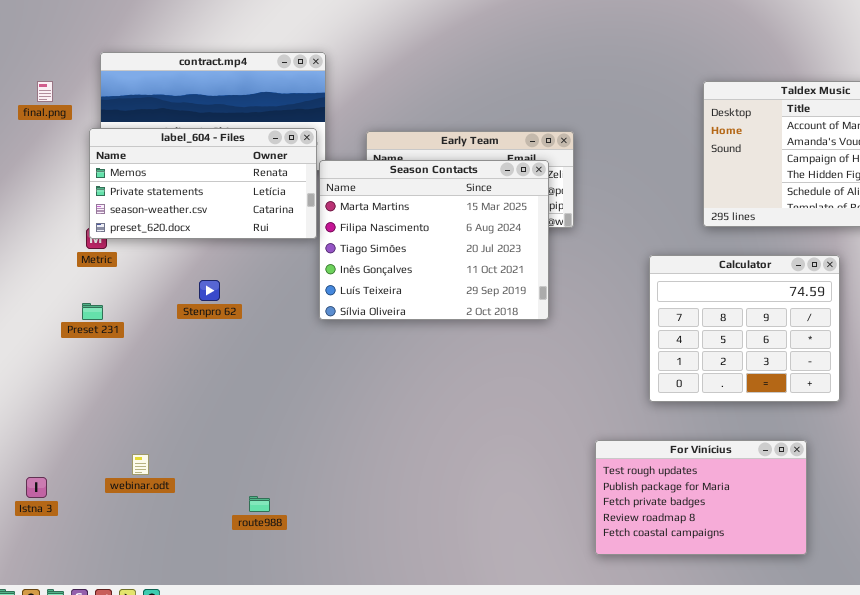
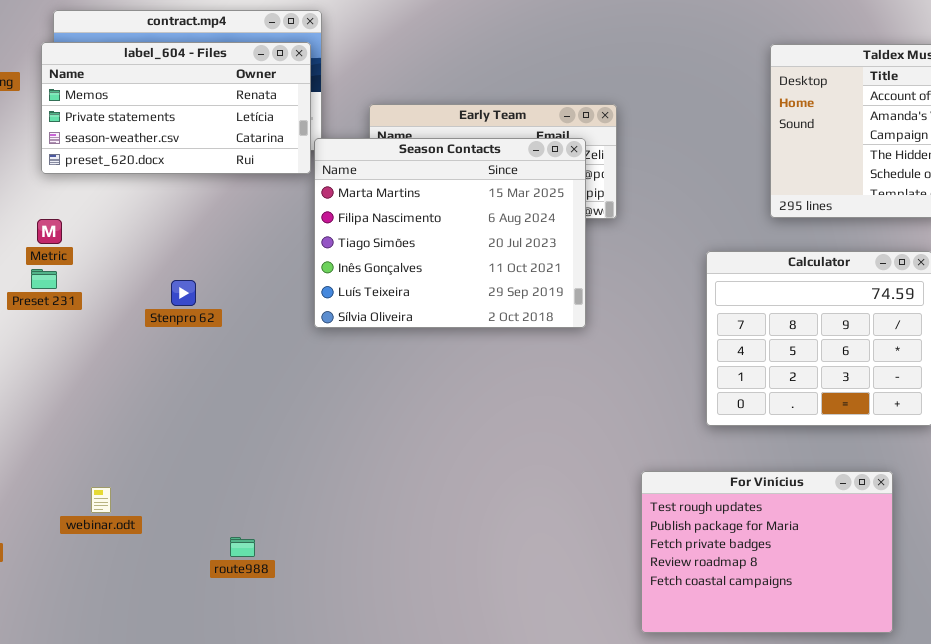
label_604 - Files: [89,128,317,239] -> [41,42,311,174], moved
Preset 231: [82,303,103,320] -> [31,269,57,289], moved
For Vinícius: [595,440,807,555] -> [641,471,893,633], resized

